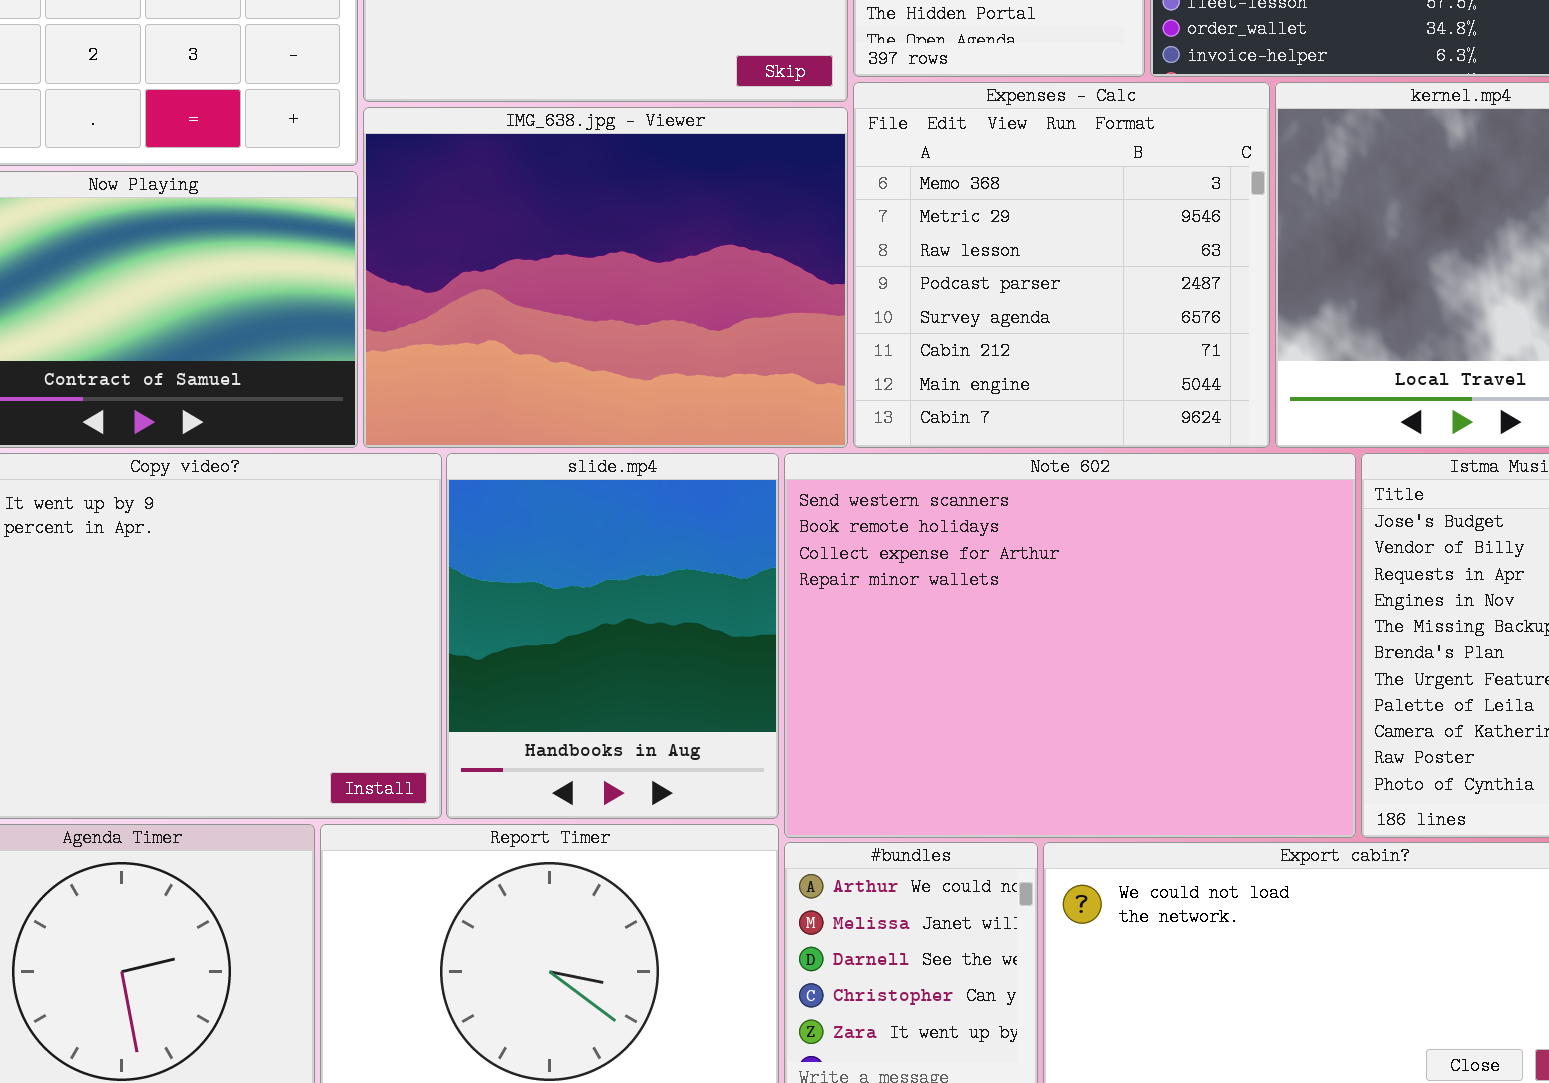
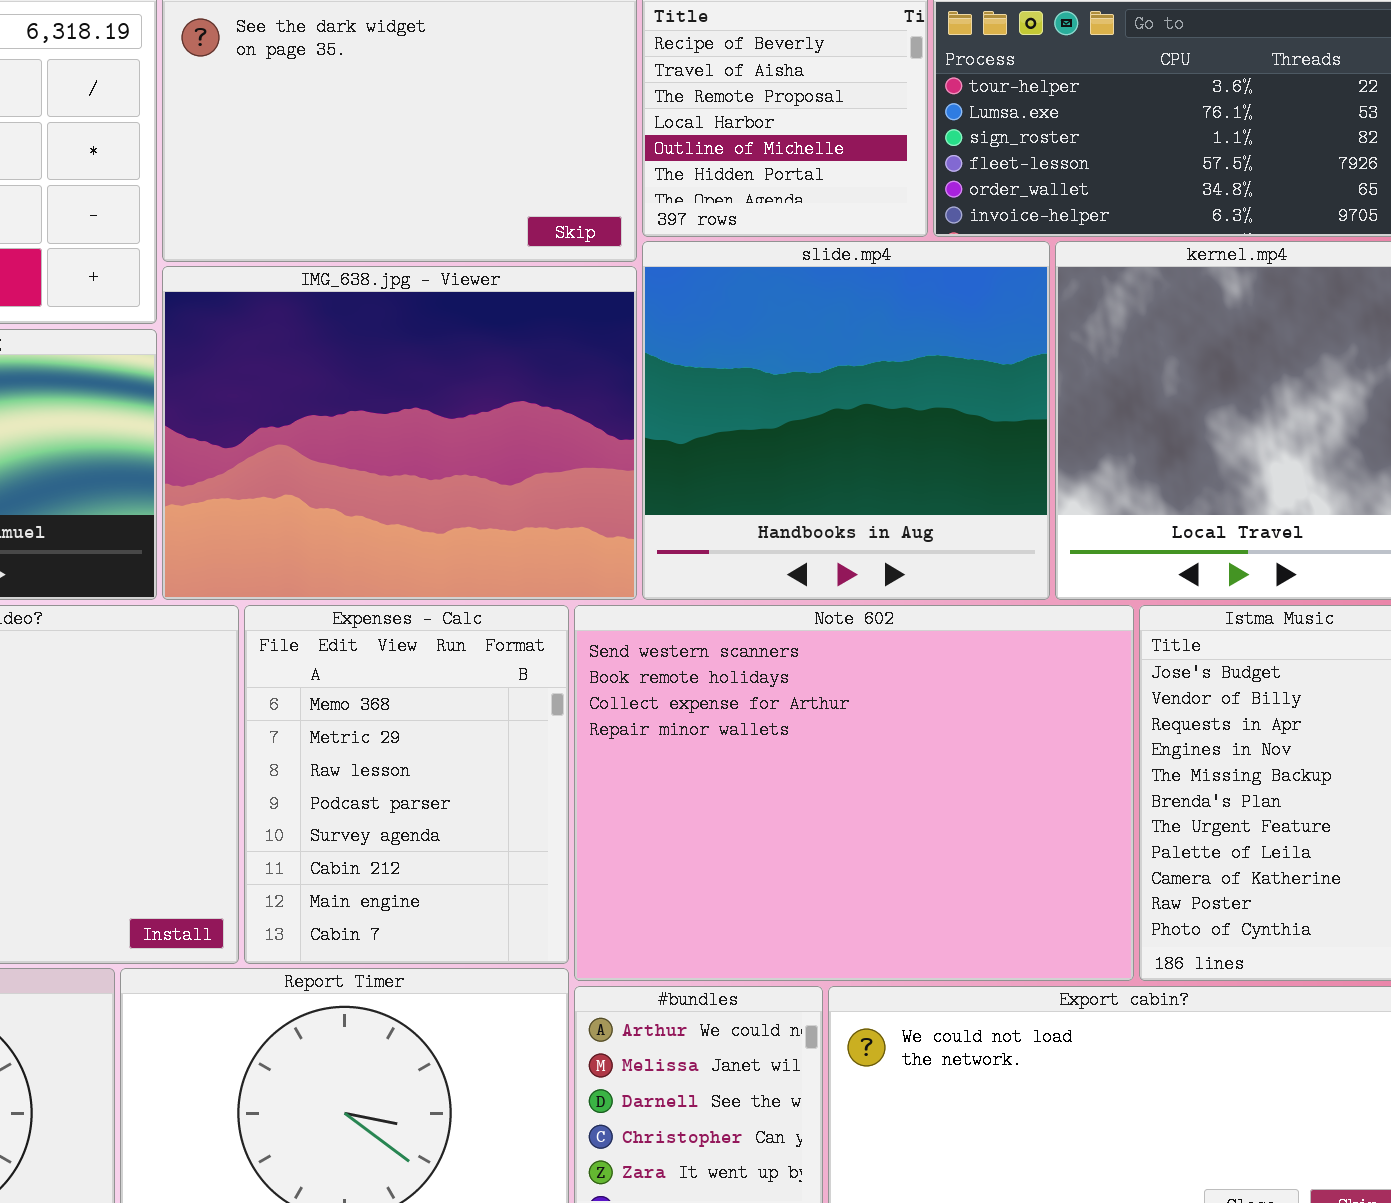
Expenses - Calc: [853,82,1270,448] -> [244,605,569,964], moved, resized
slide.mp4: [446,453,779,819] -> [642,241,1050,600], moved, resized

